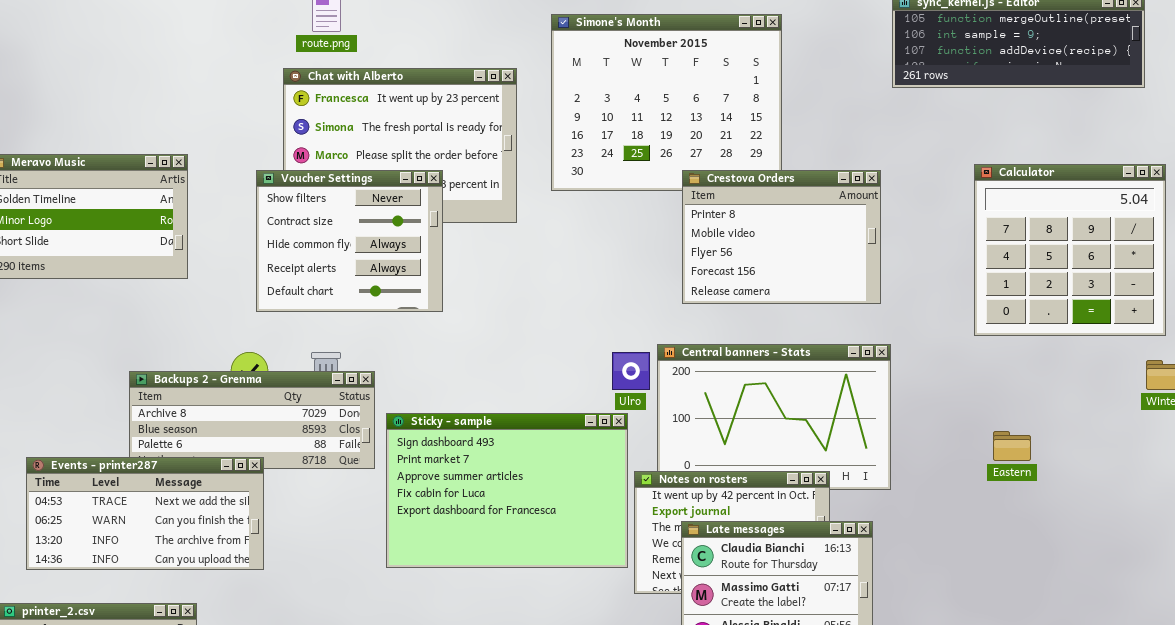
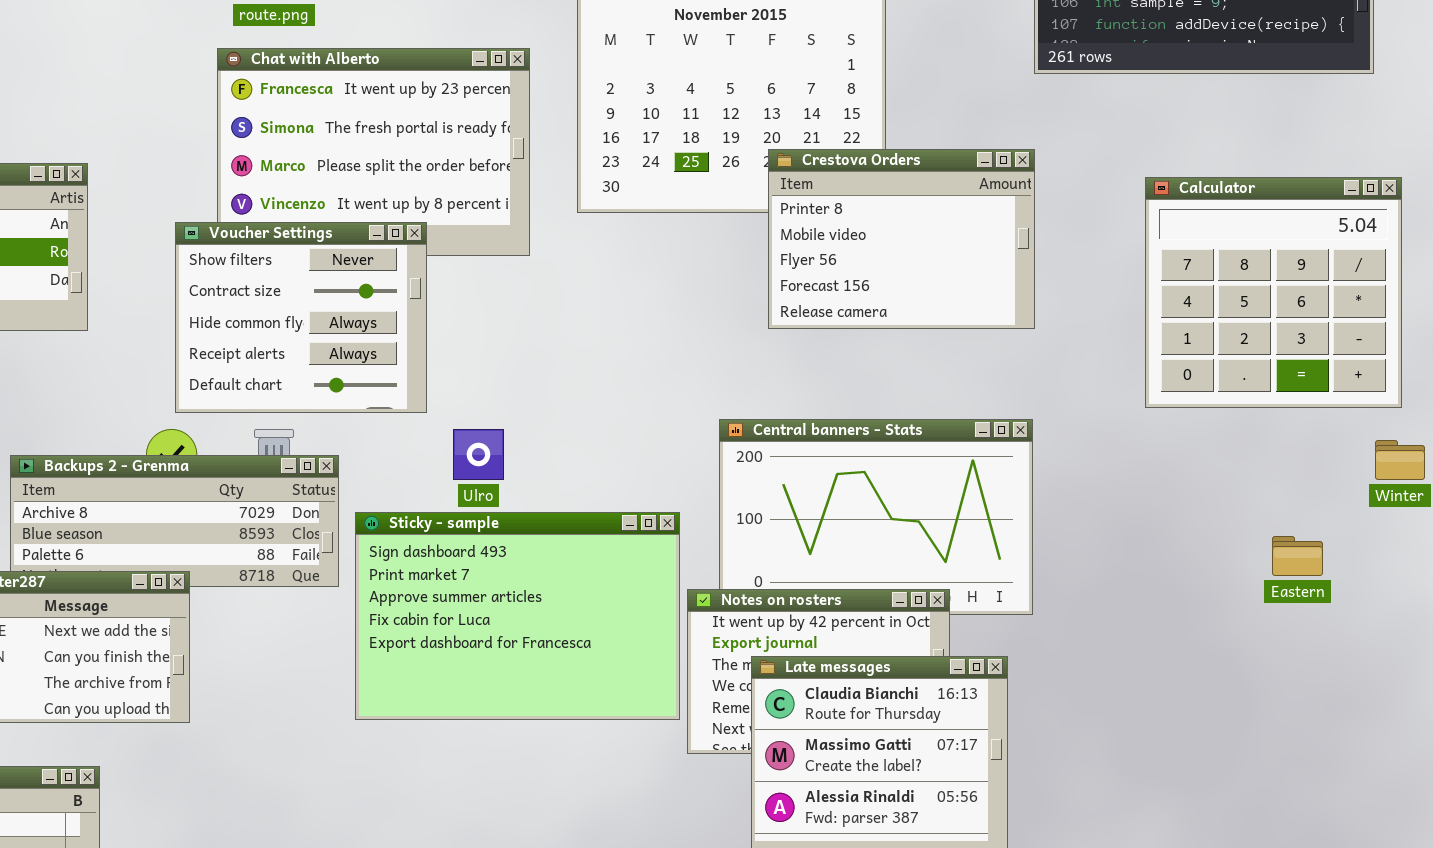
Voucher Settings: [256,170,443,312] -> [175,222,427,413], moved
Crestova Orders: [682,170,881,304] -> [768,149,1035,329], moved
Ulro: [612,352,650,390] -> [453,429,504,480], moved
Eastern: [993,431,1031,461] -> [1272,536,1323,576], moved

